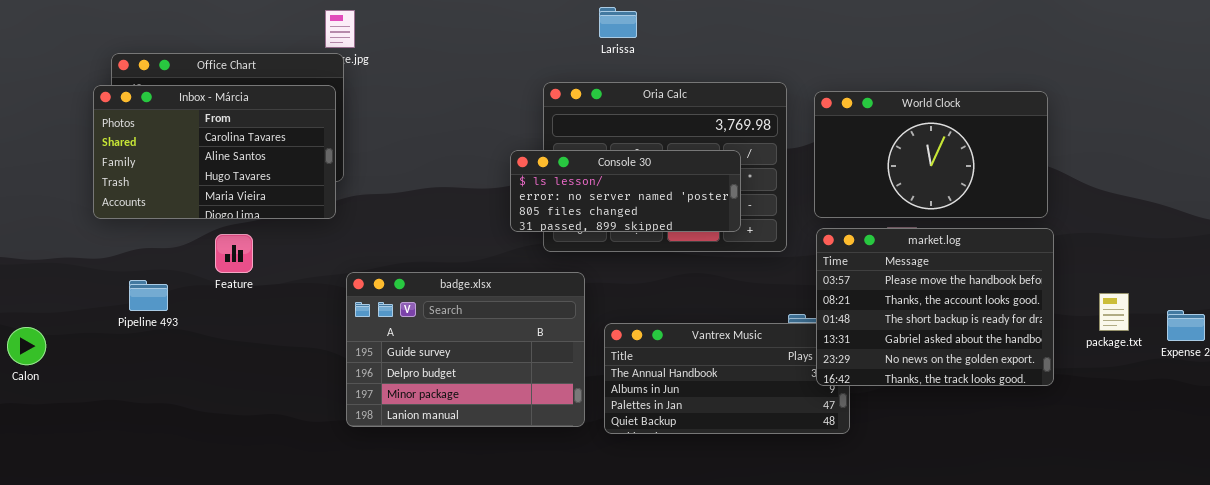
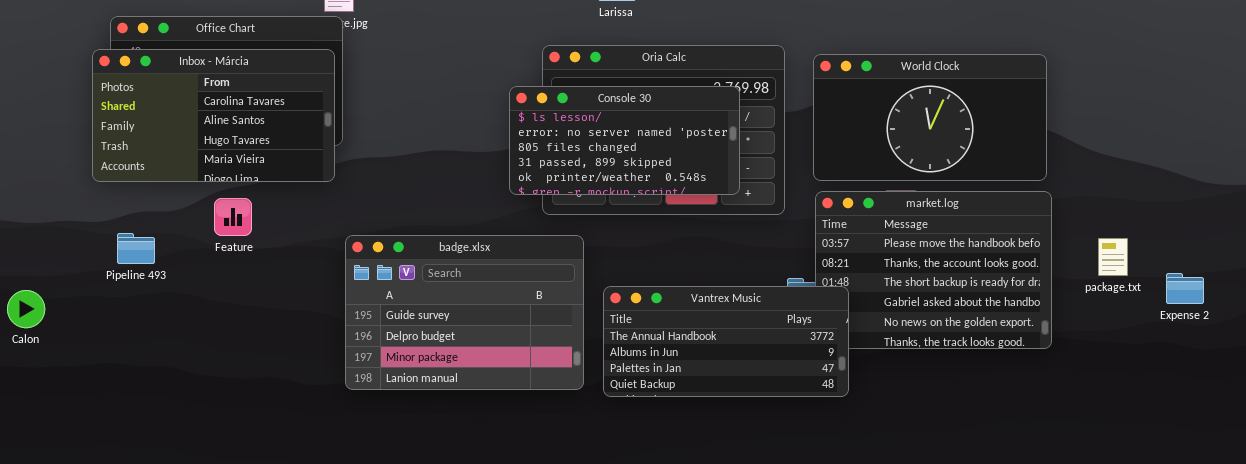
Console 30: [510,150,741,232] -> [509,86,740,195], resized
Pipeline 493: [129,280,168,311] -> [117,233,155,264], moved
package.txt: [1099,293,1129,331] -> [1098,238,1128,276], moved
Vantrex Music: [604,323,850,434] -> [603,286,849,397], raised

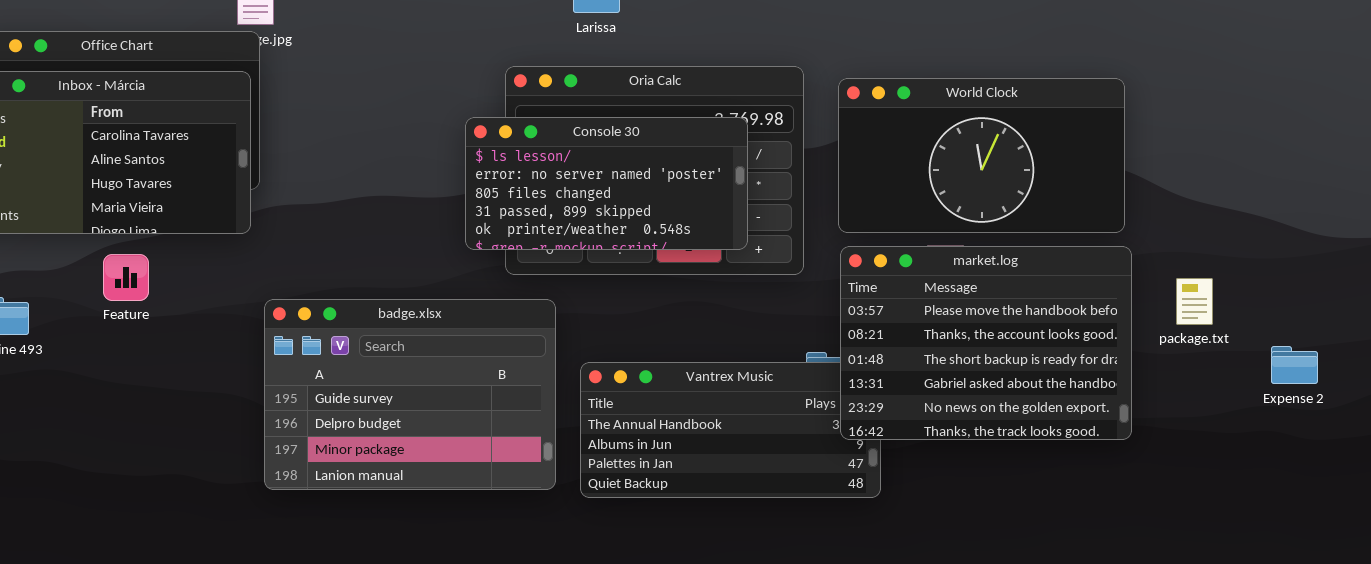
market.log: [815,191,1052,349] -> [840,246,1132,440], raised
package.txt: [1098,238,1128,276] -> [1176,278,1213,325], moved

